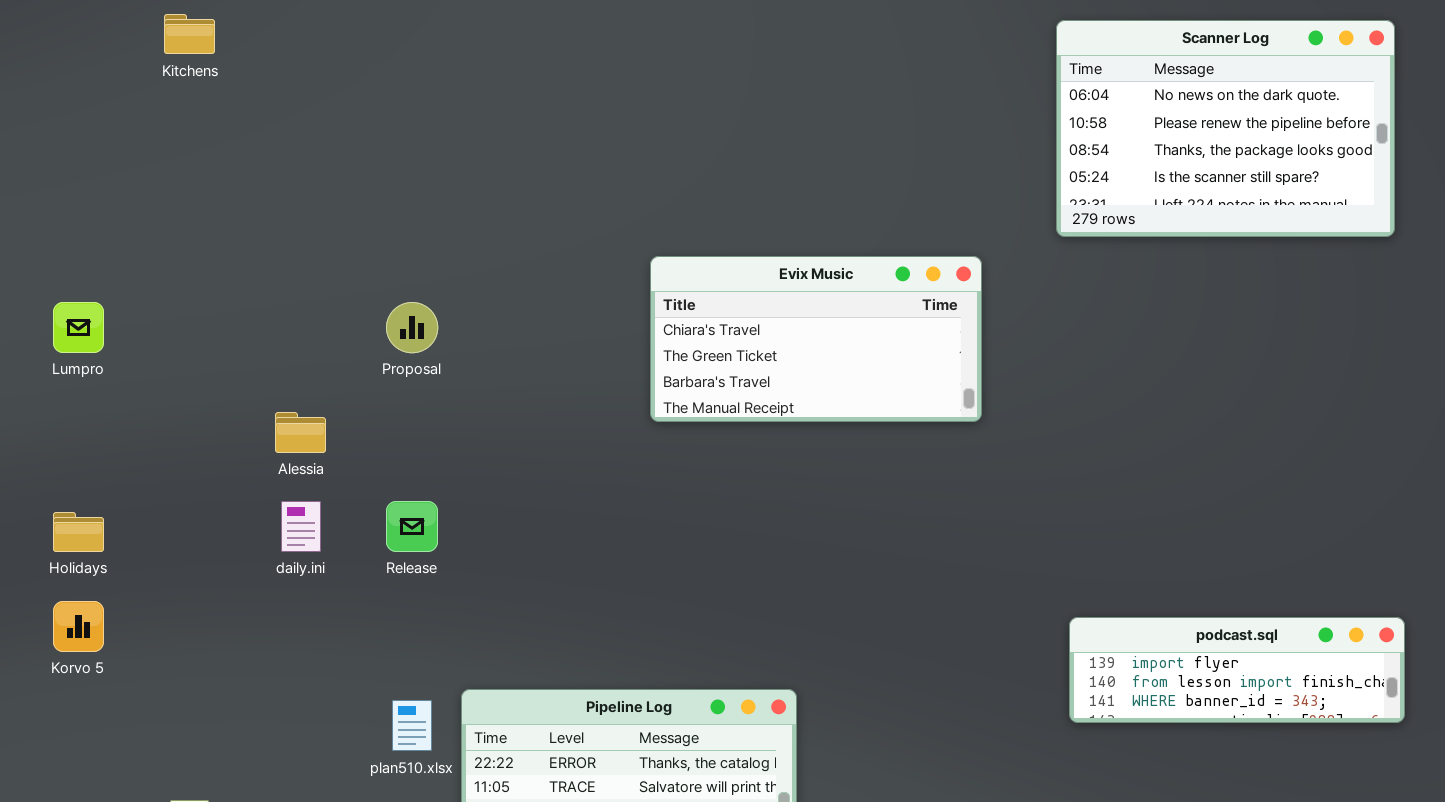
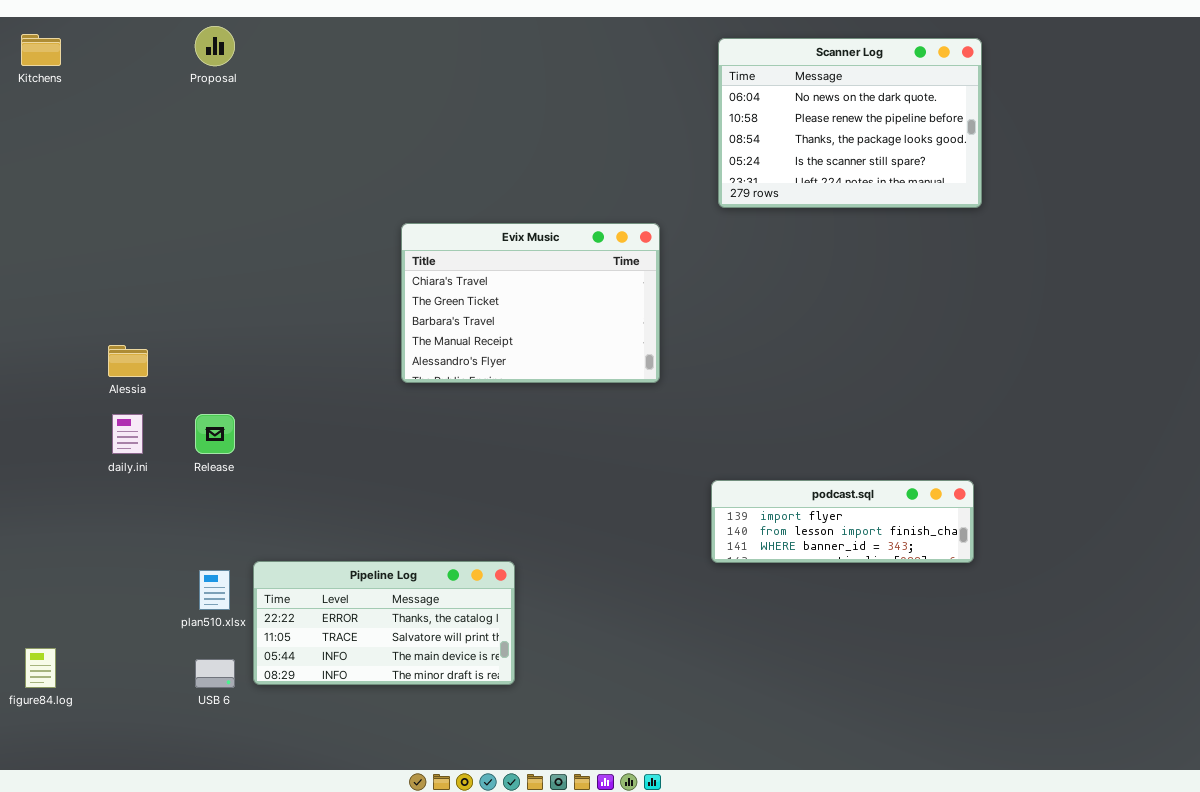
Evix Music: [650,256,982,422] -> [401,223,660,383], resized
Proposal: [386,302,438,353] -> [195,26,235,66], moved
podcast.sql: [1069,617,1405,723] -> [711,480,974,563], moved

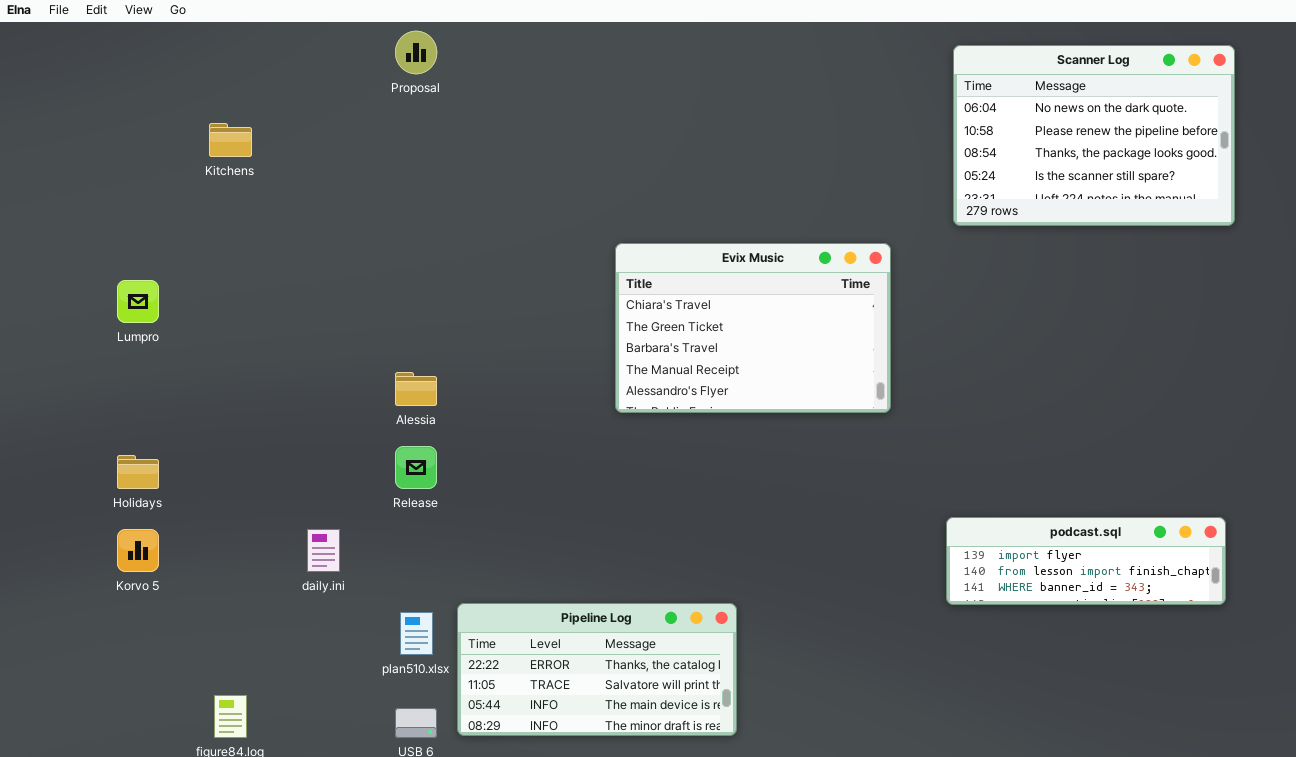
Kitchens: [21,34,61,66] -> [209,123,252,157], moved
Alessia: [108,345,148,377] -> [395,372,437,406], moved
daily.ini: [112,414,143,454] -> [307,529,340,572], moved

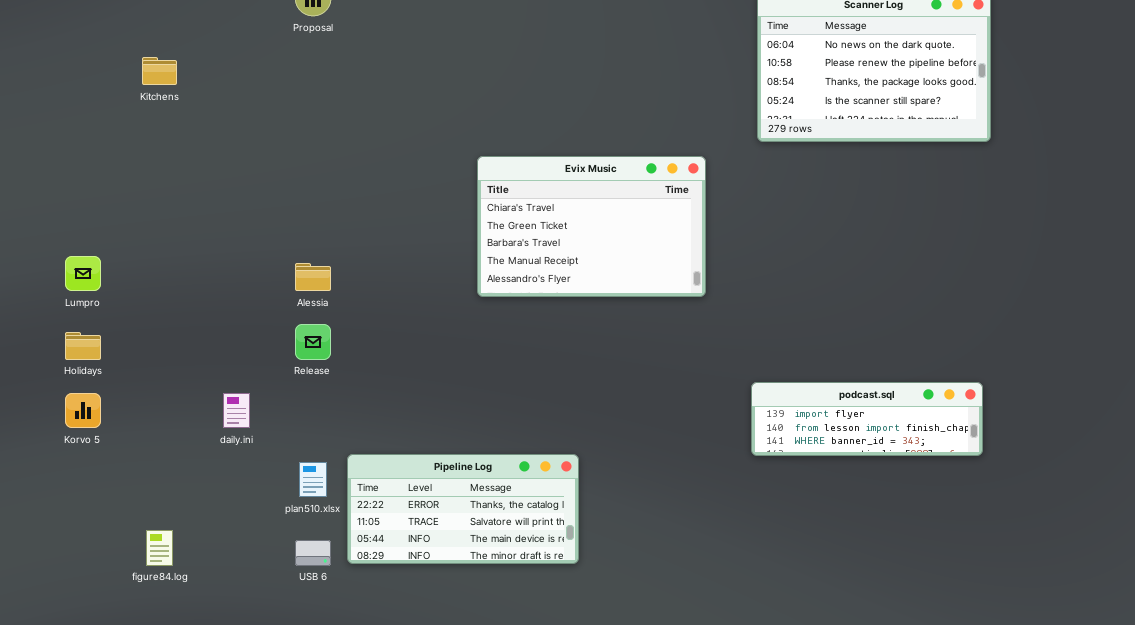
Lumpro: [117,280,159,323] -> [65,256,101,291], moved

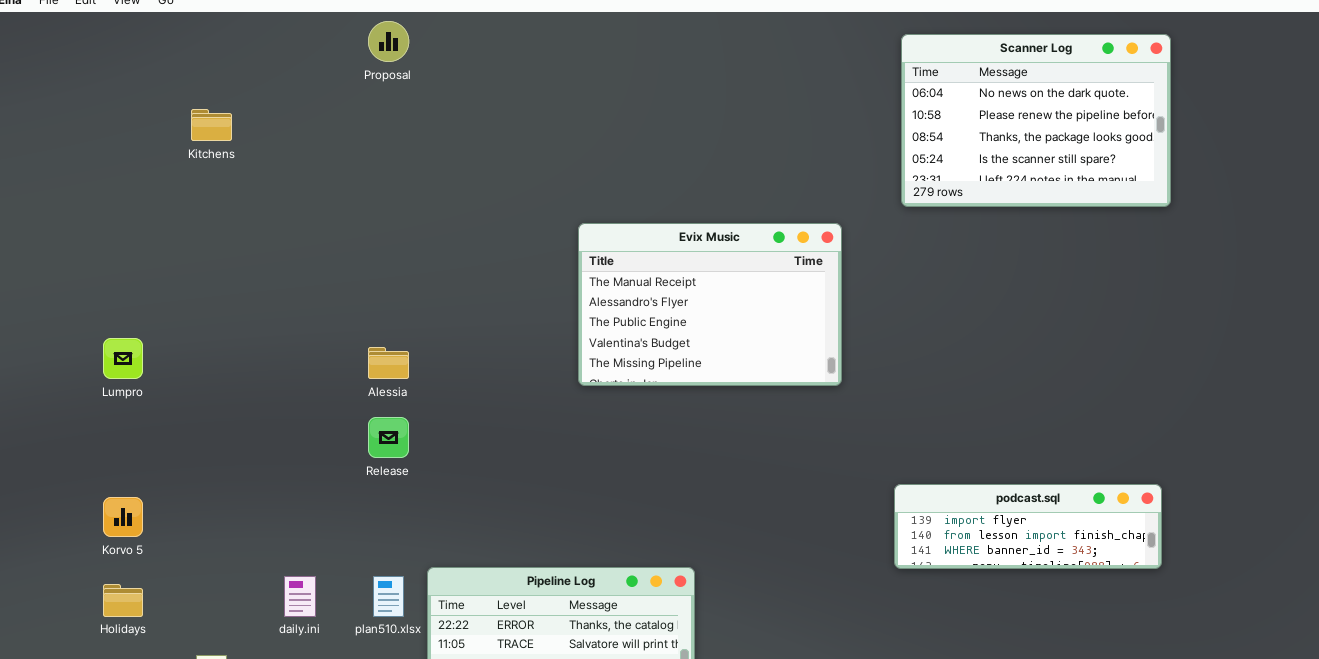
Evix Music: [477,156,706,297] -> [578,223,842,386], scrolled down 3 rows
Holidays: [65,332,101,360] -> [103,584,143,617], moved
daily.ini: [223,393,250,428] -> [284,576,316,617], moved

